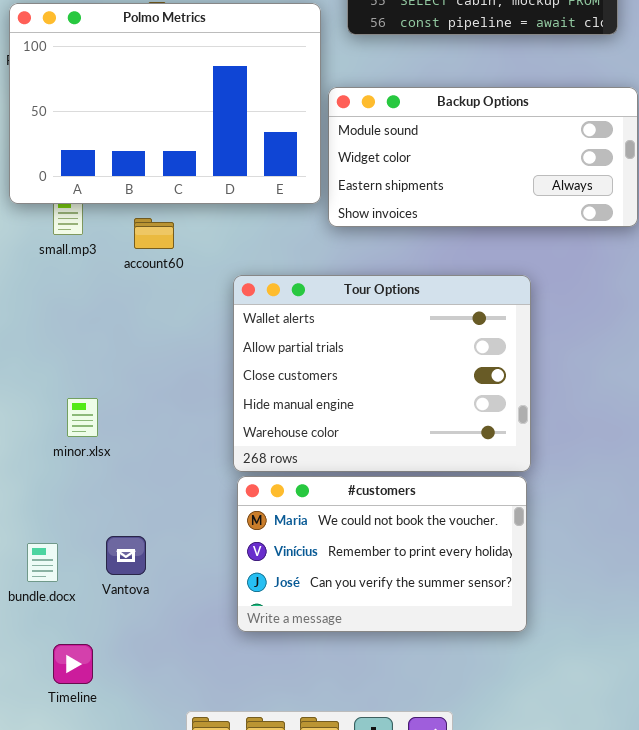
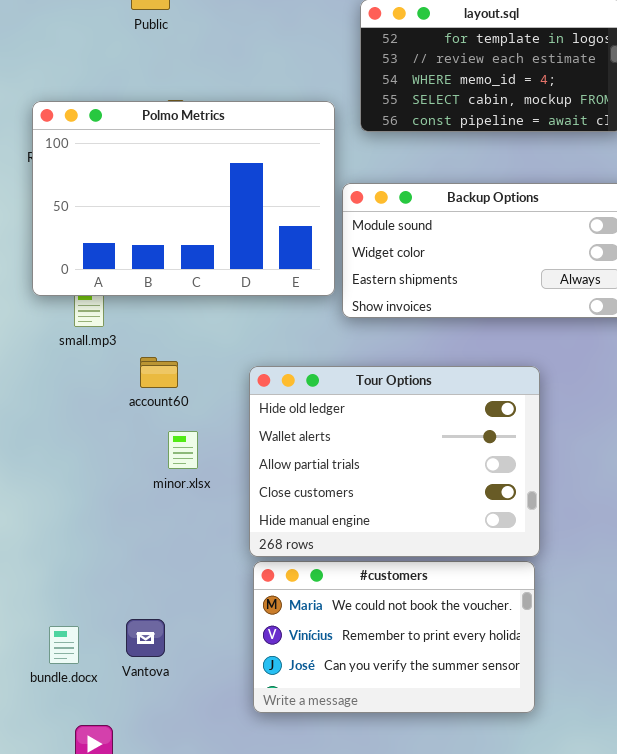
account60: [134,218,174,249] -> [140,357,178,388], moved
Tour Options: [233,275,531,472] -> [249,366,540,557], scrolled up 1 row
minor.xlsx: [67,398,98,437] -> [168,431,198,469], moved

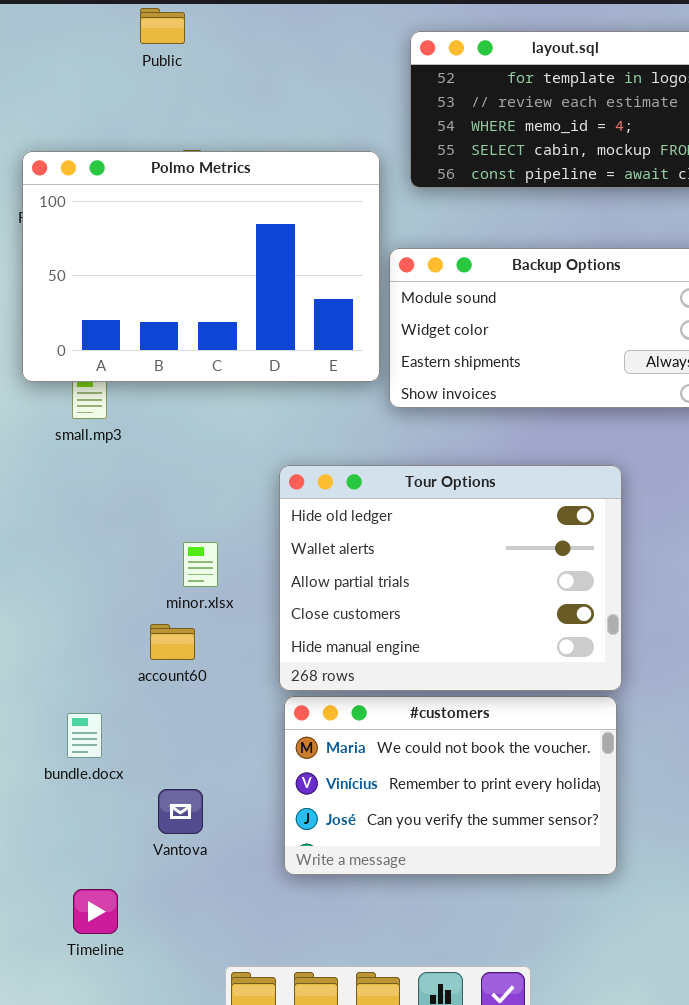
account60: [140,357,178,388] -> [150,624,195,660], moved
Vantova: [126,619,165,657] -> [158,789,203,834], moved
bundle.docx: [49,626,79,664] -> [67,713,102,758], moved

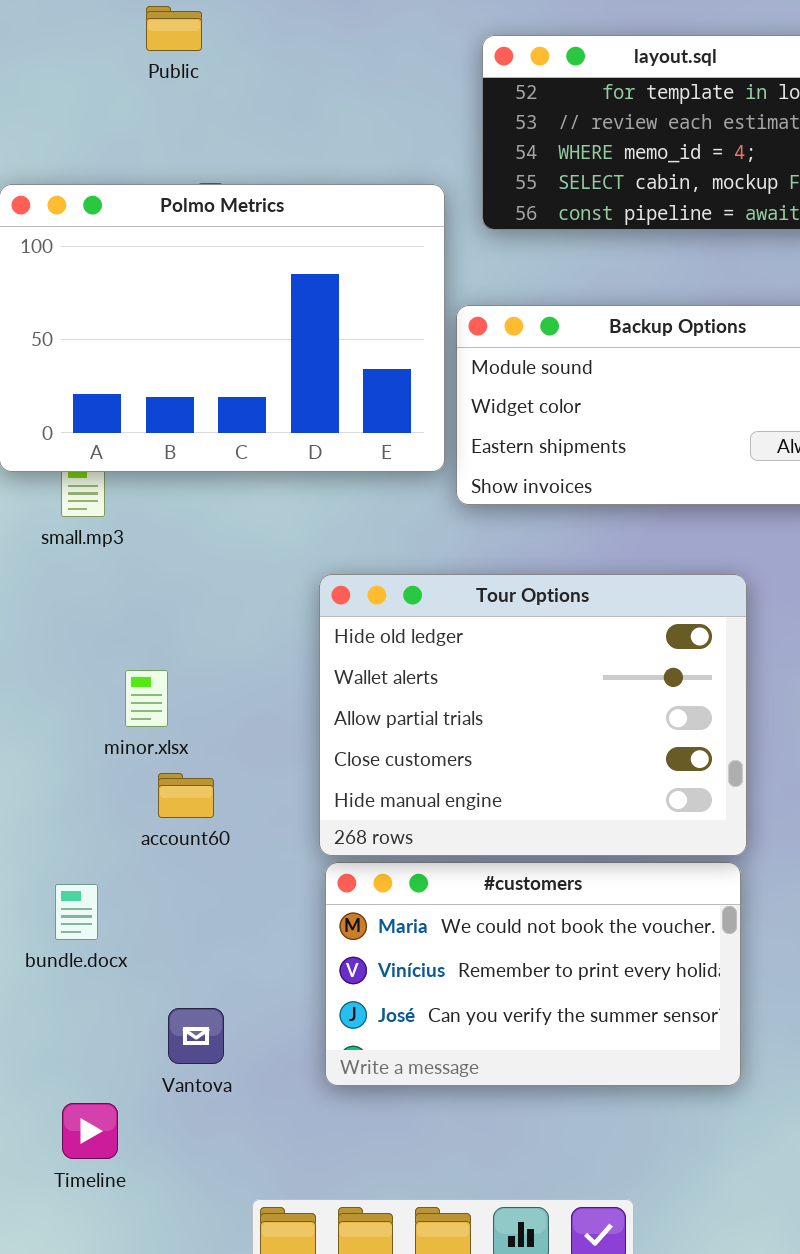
minor.xlsx: [183,542,218,587] -> [125,670,168,727], moved
Vantova: [158,789,203,834] -> [168,1008,224,1064], moved

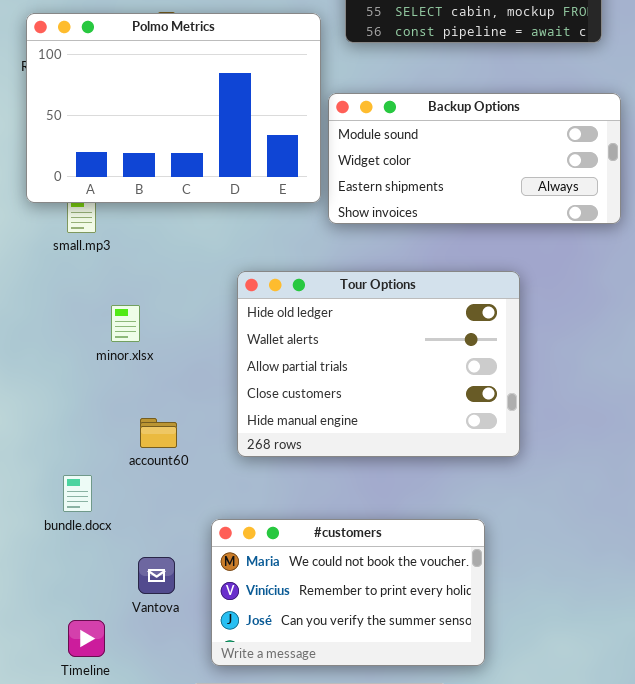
minor.xlsx: [125,670,168,727] -> [111,305,140,342], moved
account60: [158,773,214,818] -> [140,418,177,448], moved
#customers: [325,862,741,1086] -> [211,519,485,666], moved

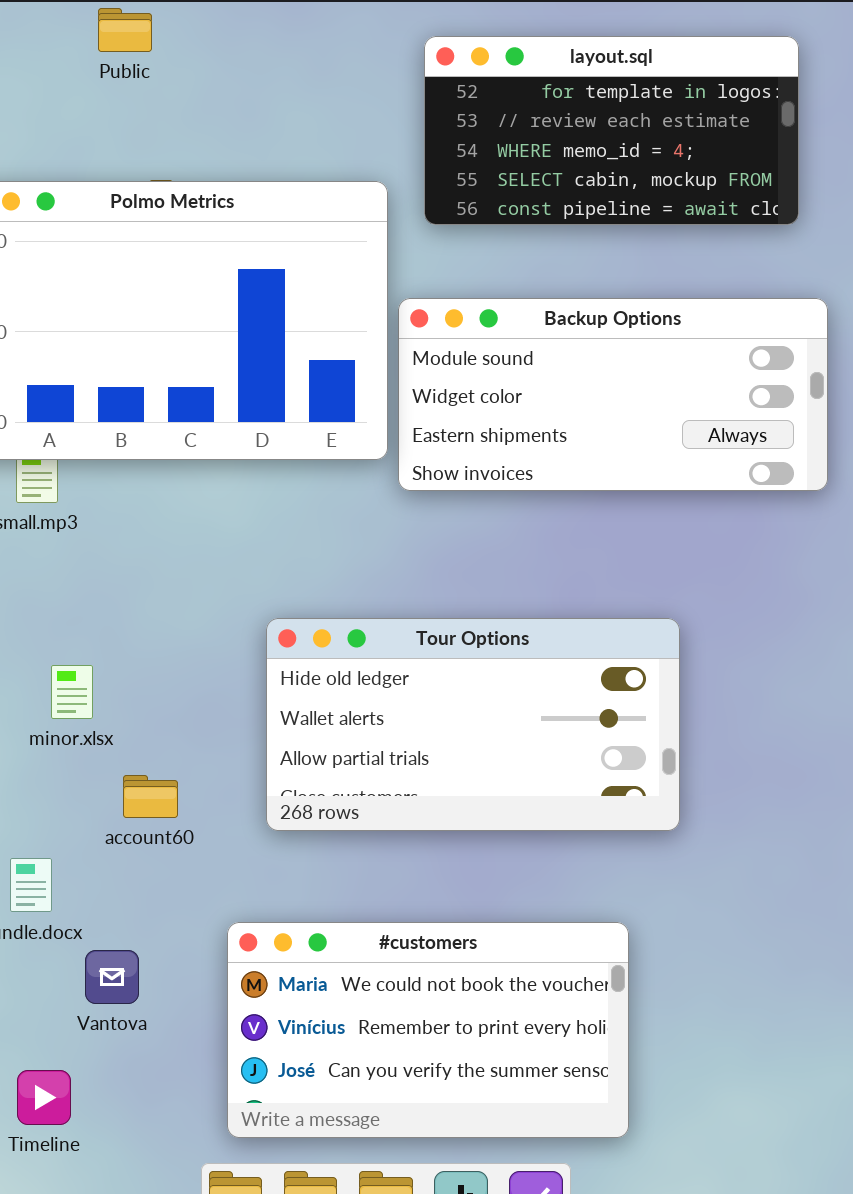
Tour Options: [237,271,520,457] -> [266,618,680,831], resized
minor.xlsx: [111,305,140,342] -> [51,665,93,719], moved
Vantova: [138,557,175,594] -> [85,950,139,1004], moved

